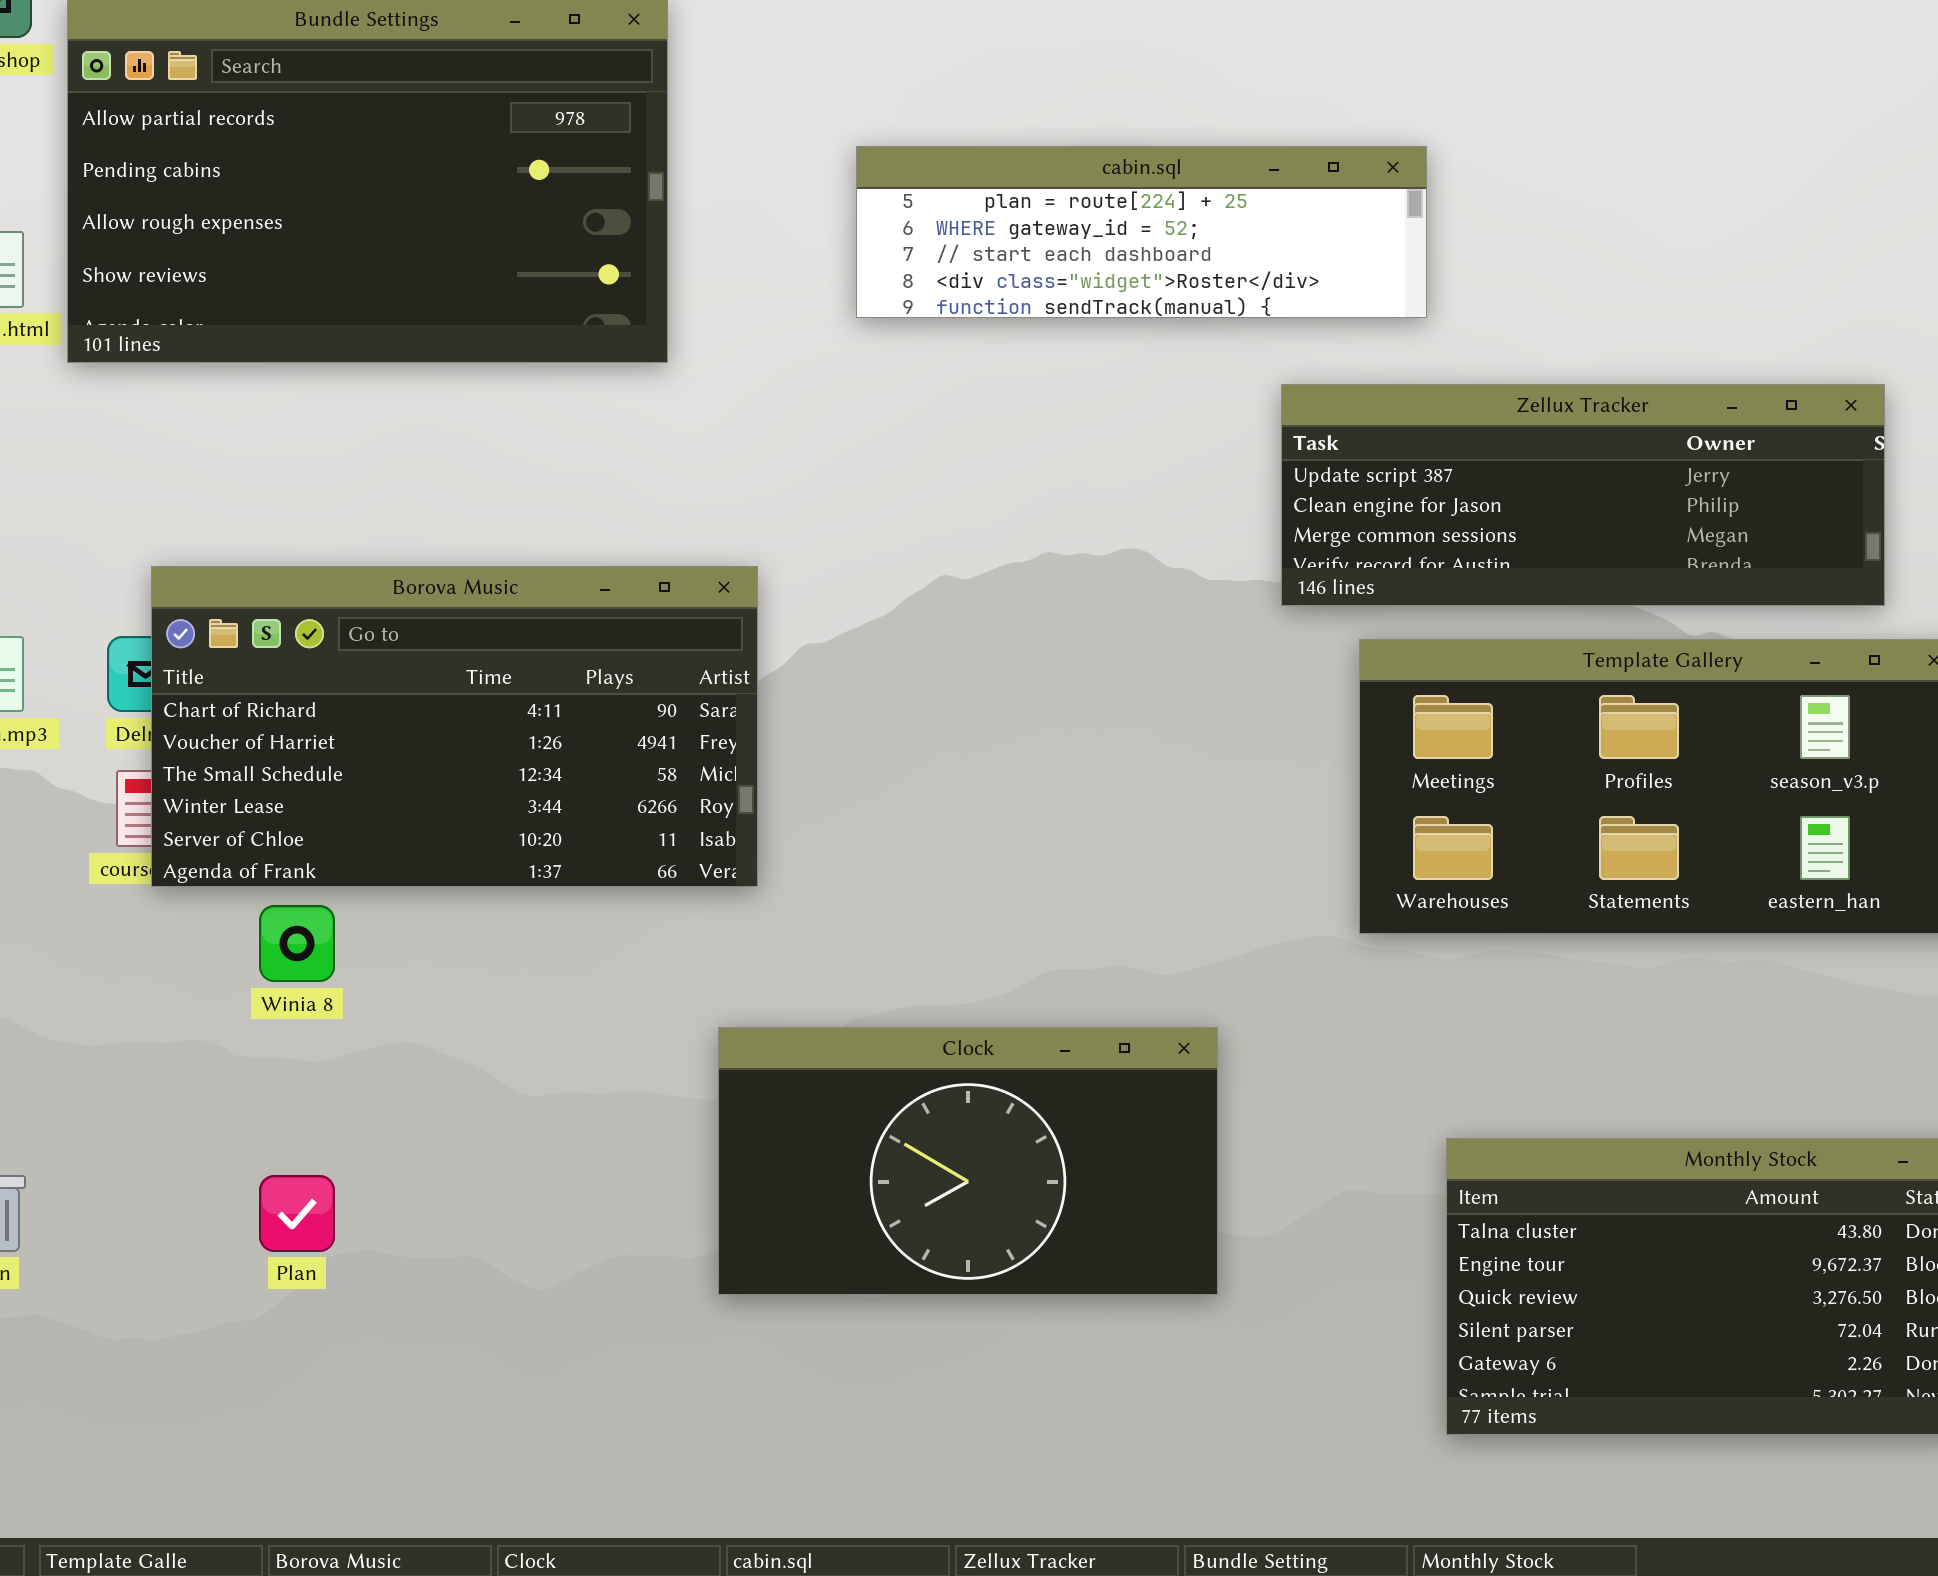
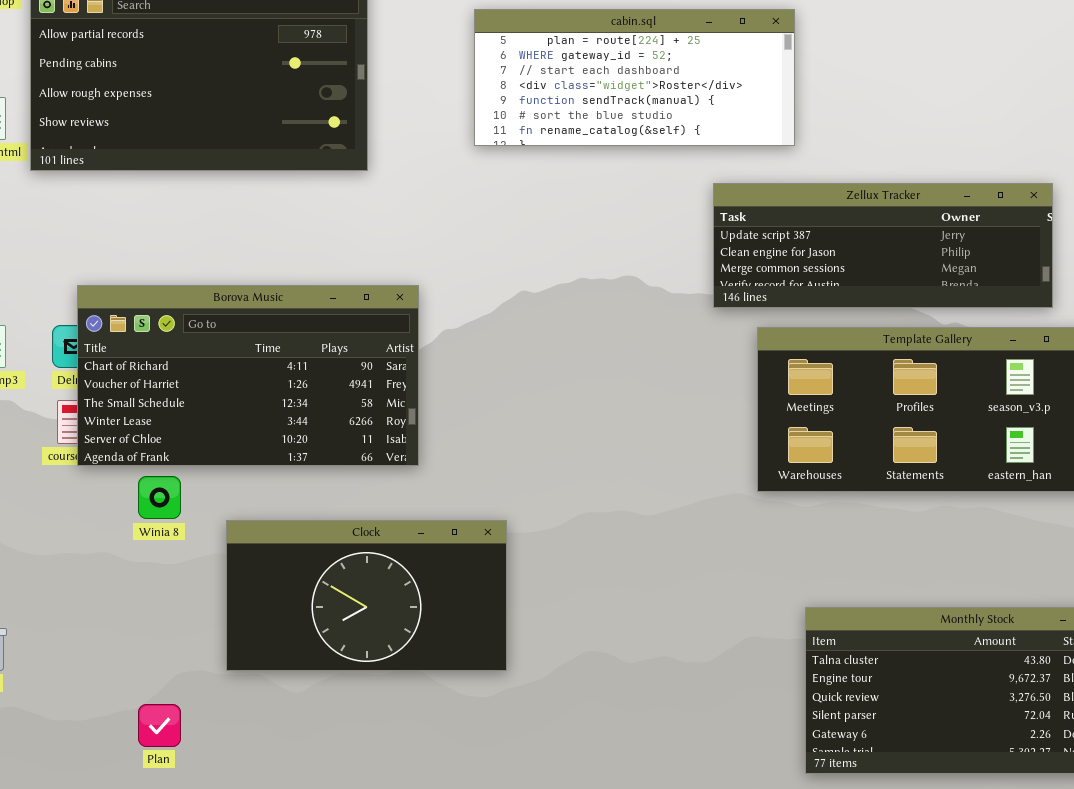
cabin.sql: [856,146,1427,318] -> [474,9,795,146], resized
Clock: [718,1027,1218,1295] -> [226,520,507,671], moved
Plan: [259,1175,335,1252] -> [138,704,181,747], moved

